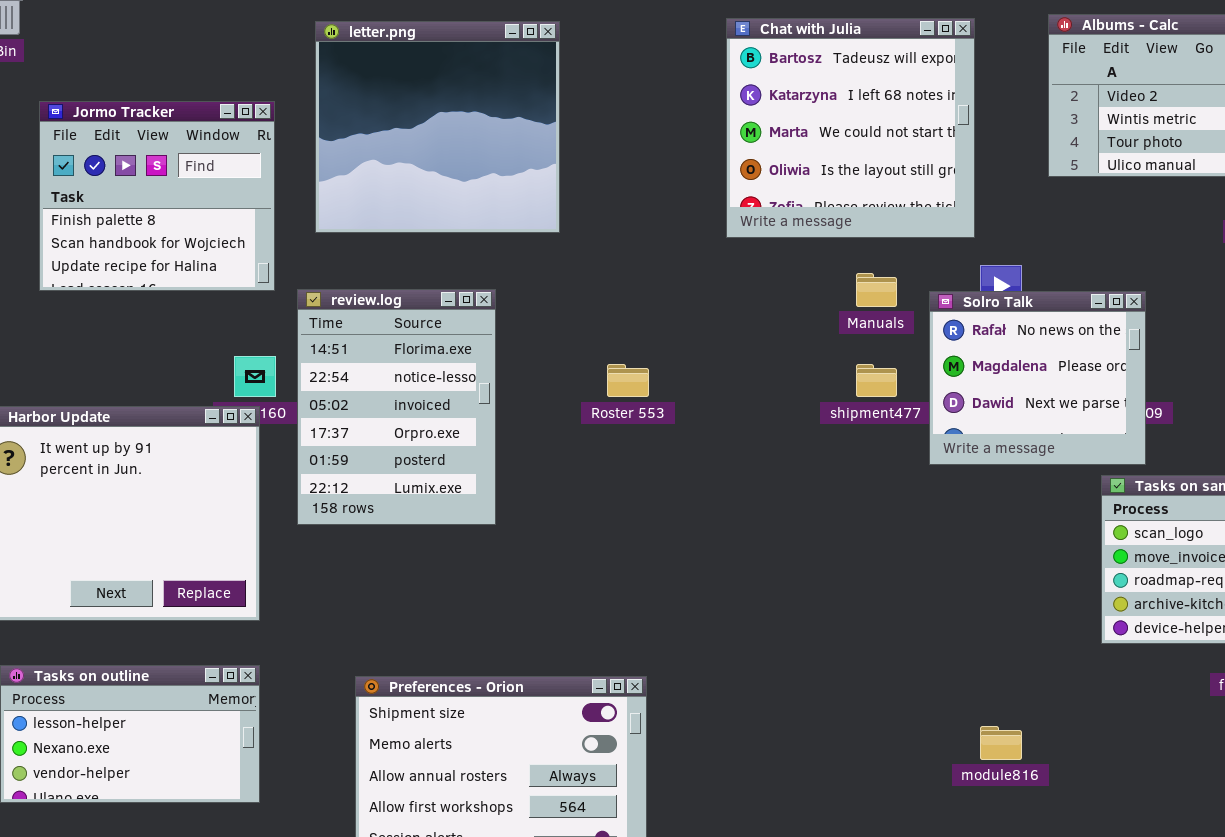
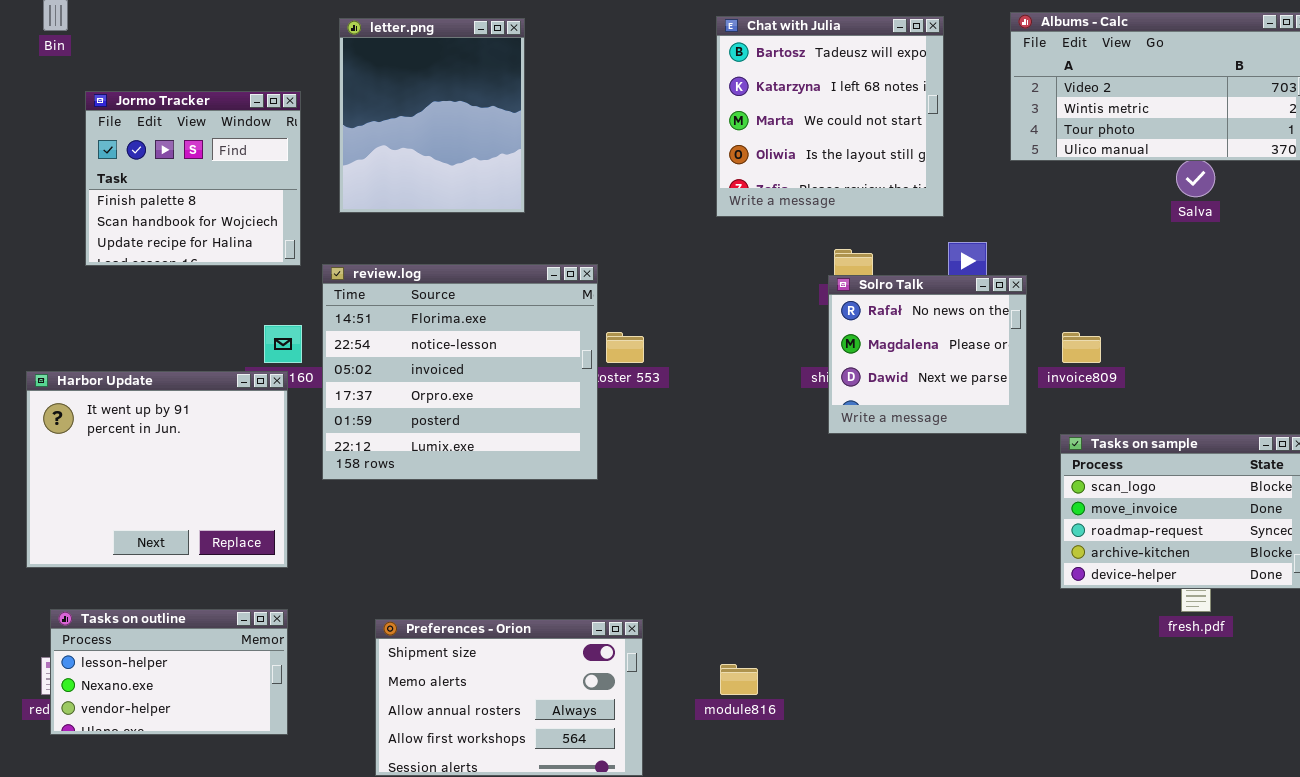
letter.png: [315,21,560,233] -> [339,18,525,213], resized
review.log: [297,289,496,525] -> [322,264,598,480], resized
Solro Talk: [929,291,1146,465] -> [828,275,1027,434], moved
module816: [980,726,1022,760] -> [720,664,758,695], moved

